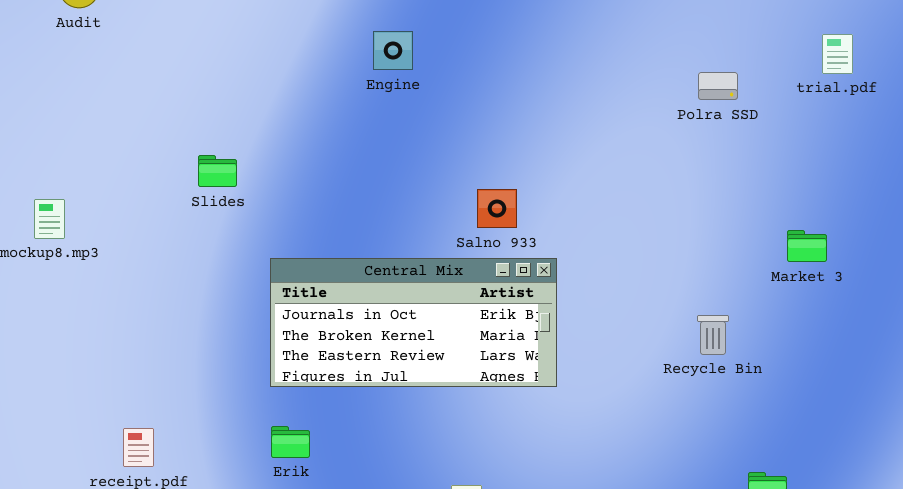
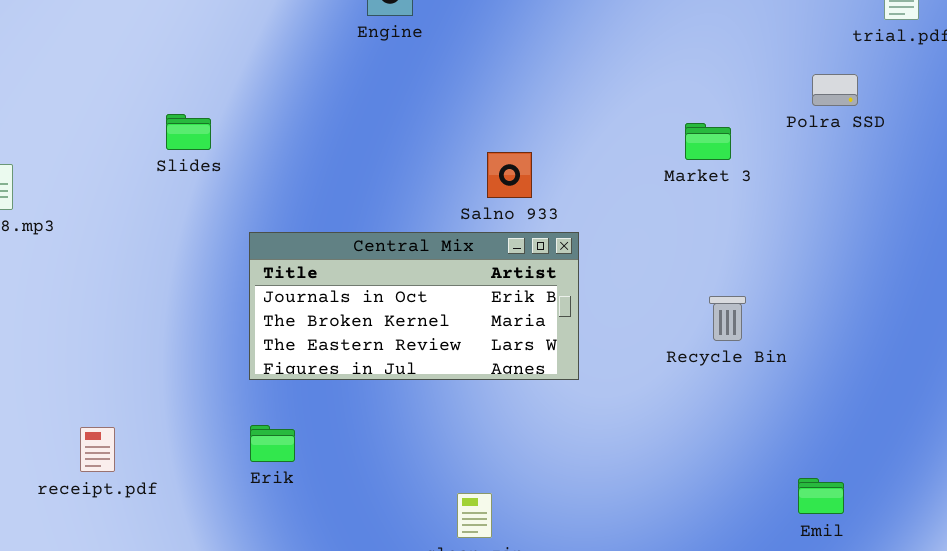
Polra SSD: [698,72,738,100] -> [812,74,858,106], moved
Market 3: [787,230,827,262] -> [685,123,731,160], moved
Recycle Bin: [697,315,729,355] -> [709,296,746,341], moved

